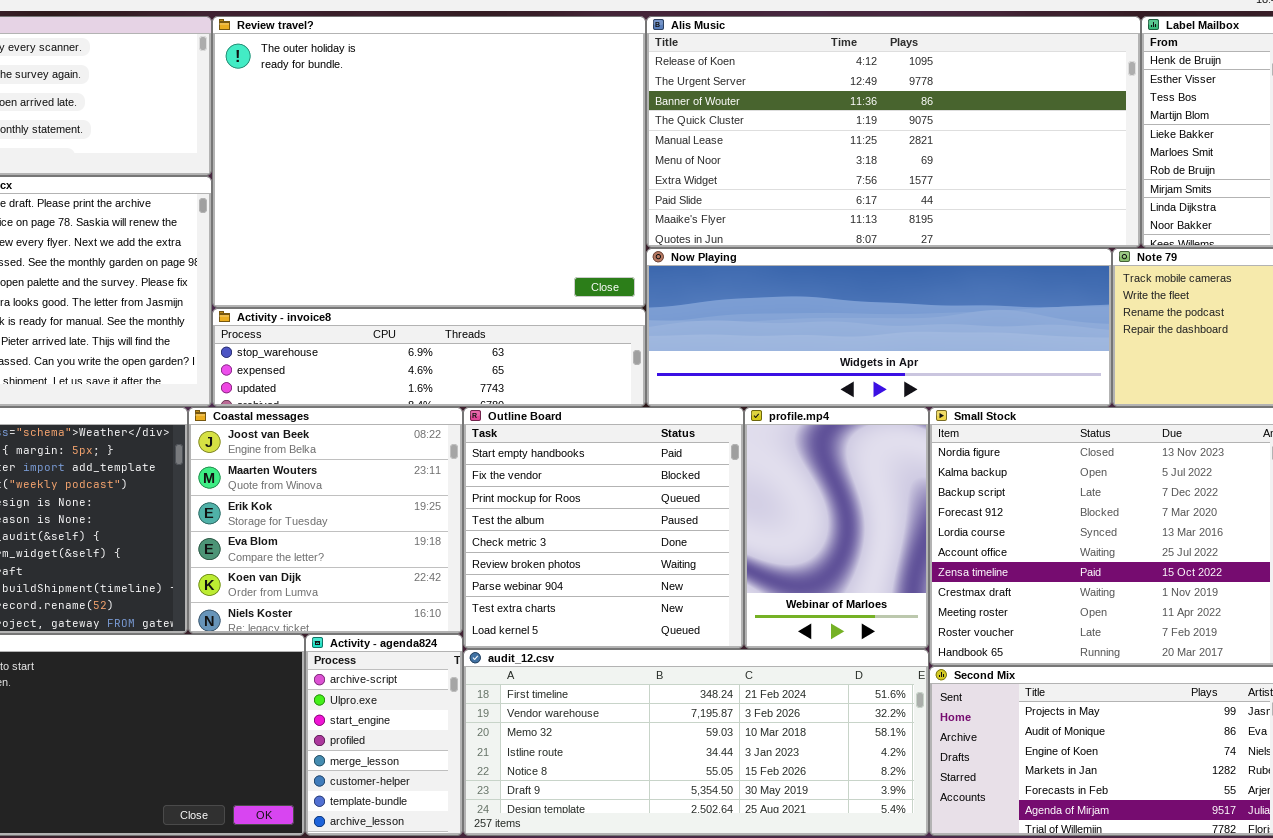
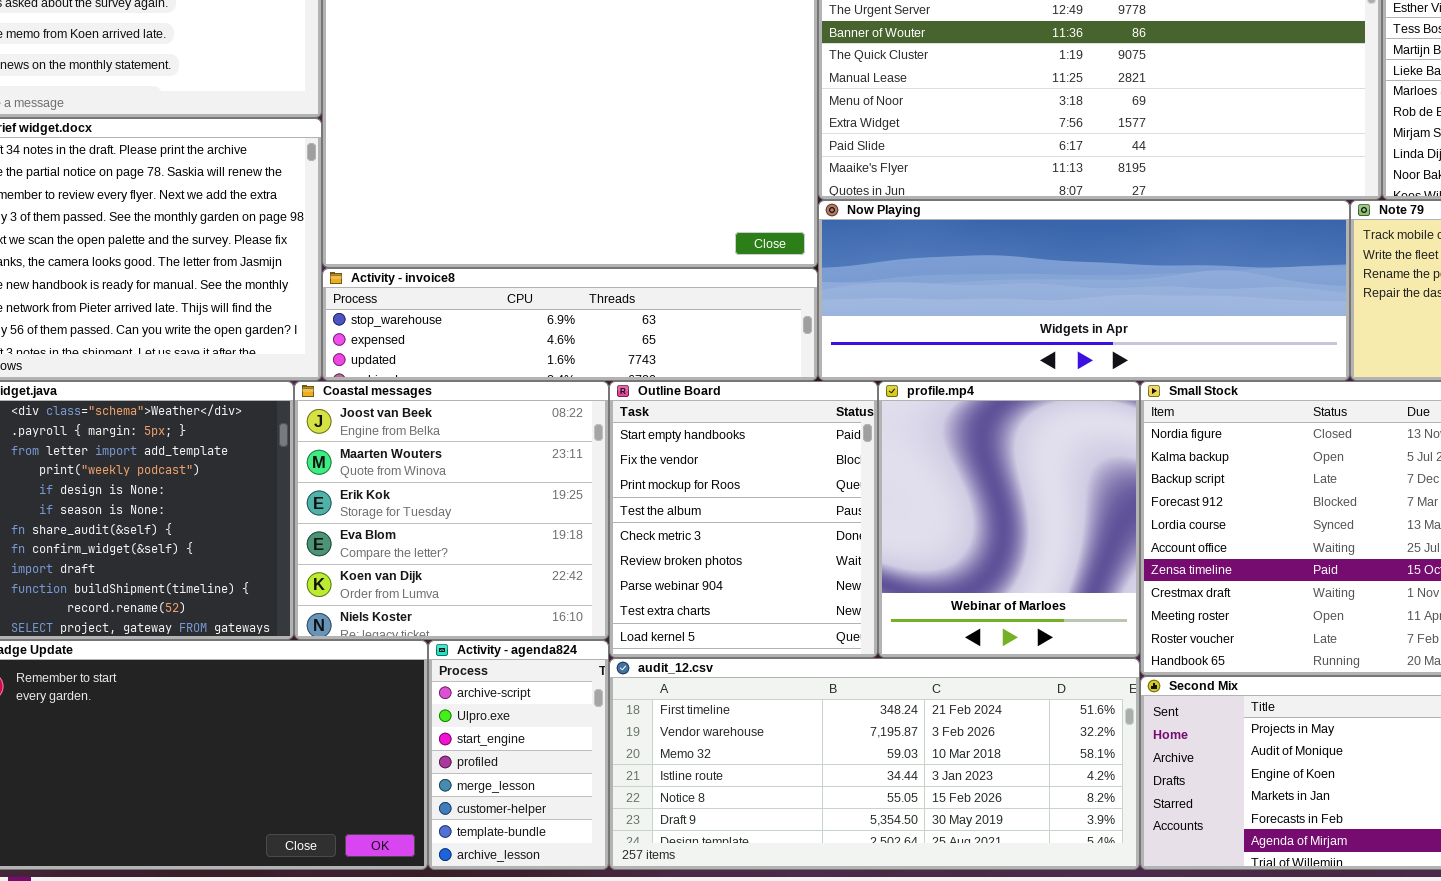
Outline Board: [463,407,744,649] -> [609,381,878,658], resized
profile.mp4: [744,407,929,649] -> [878,381,1140,658], resized

